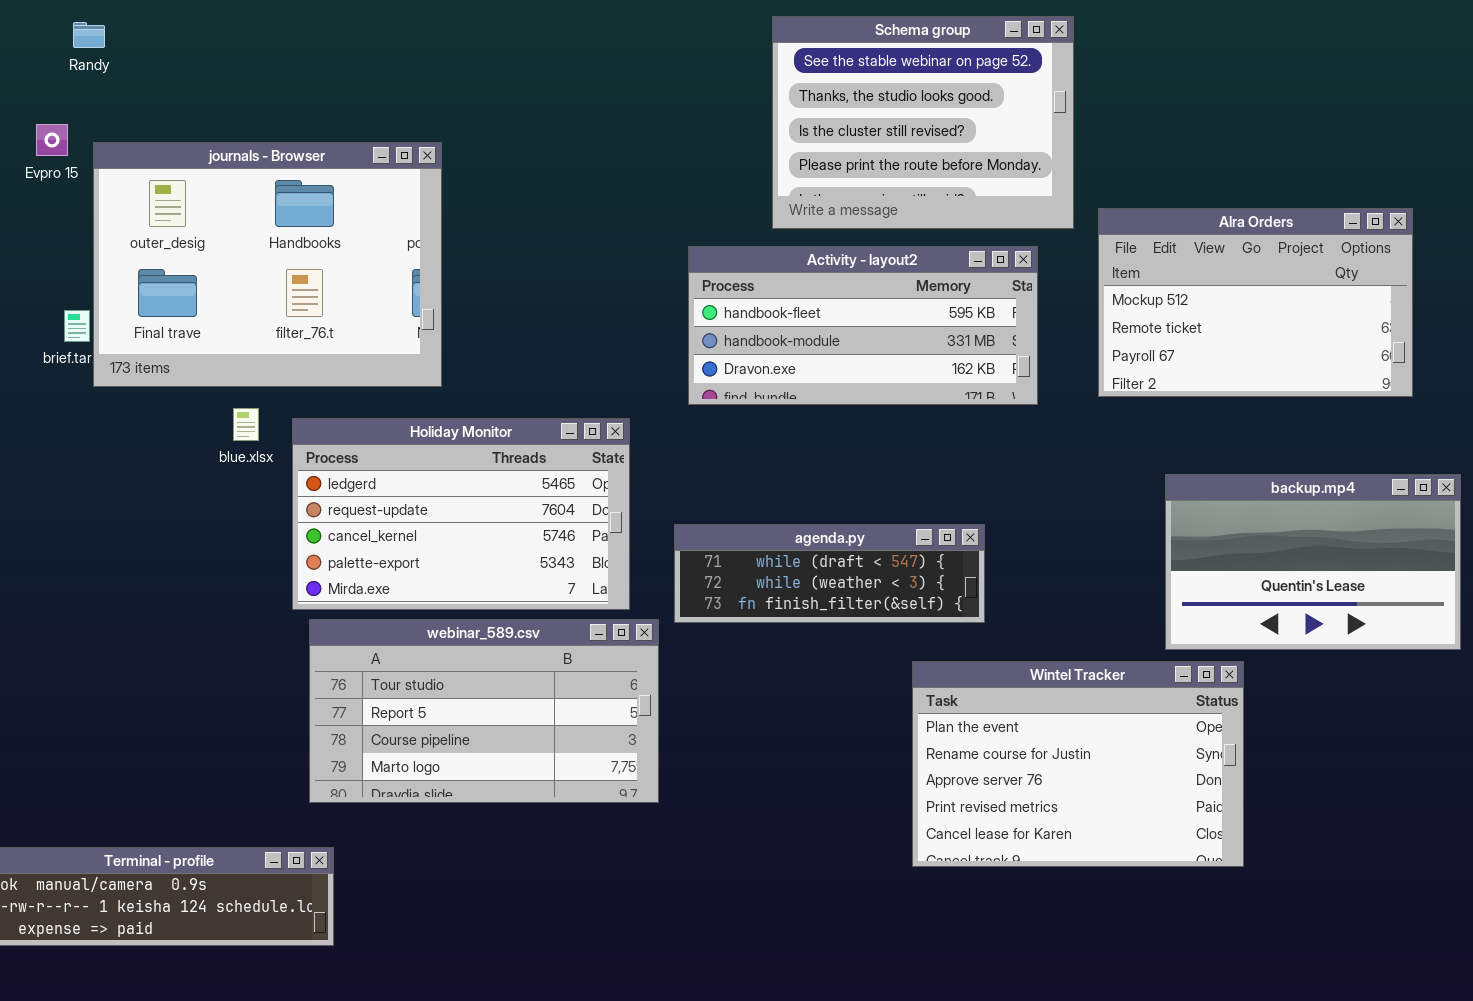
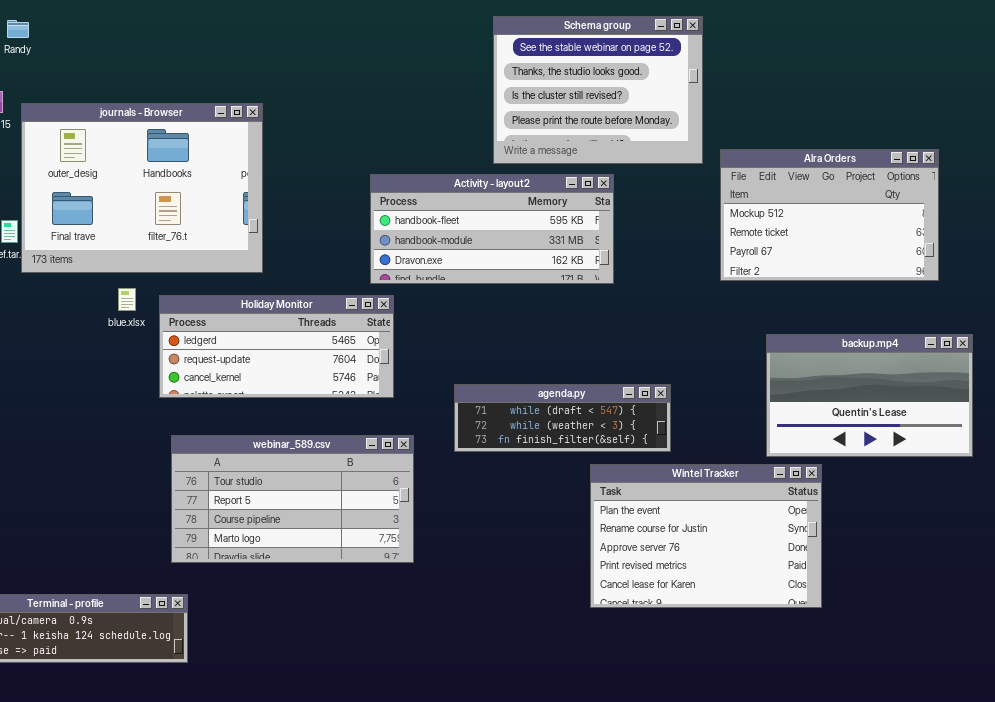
Activity - layout2: [688,246,1038,405] -> [370,174,614,284], moved
Holiday Monitor: [292,418,630,610] -> [159,295,394,398], resized
agenda.py: [674,524,985,623] -> [454,384,671,452], moved

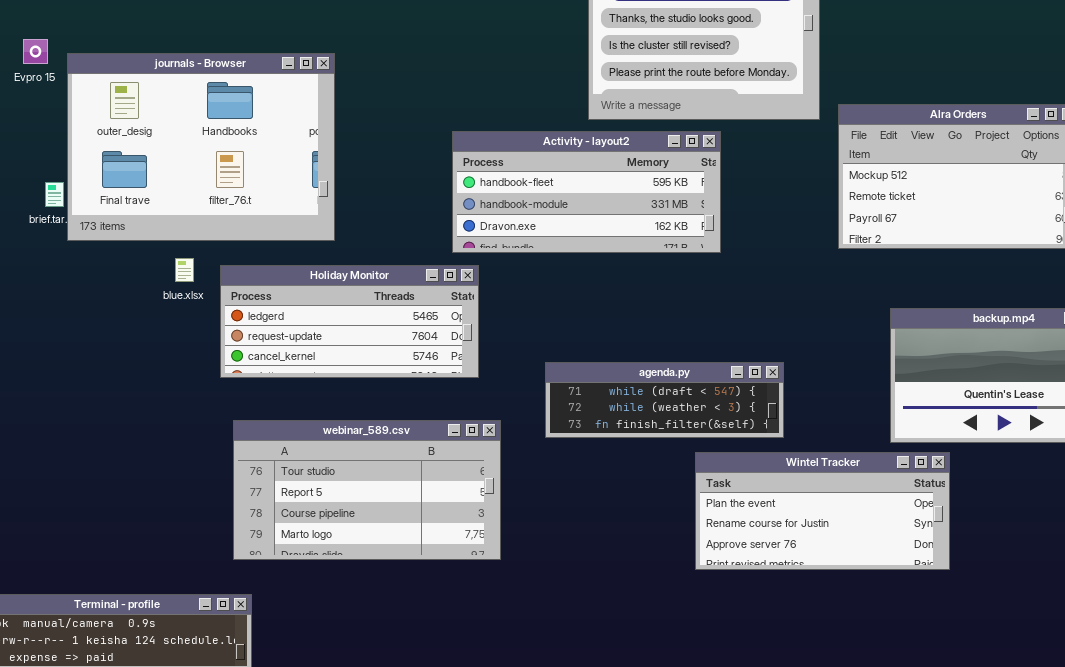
Wintel Tracker: [590,464,822,608] -> [695,452,950,570], resized

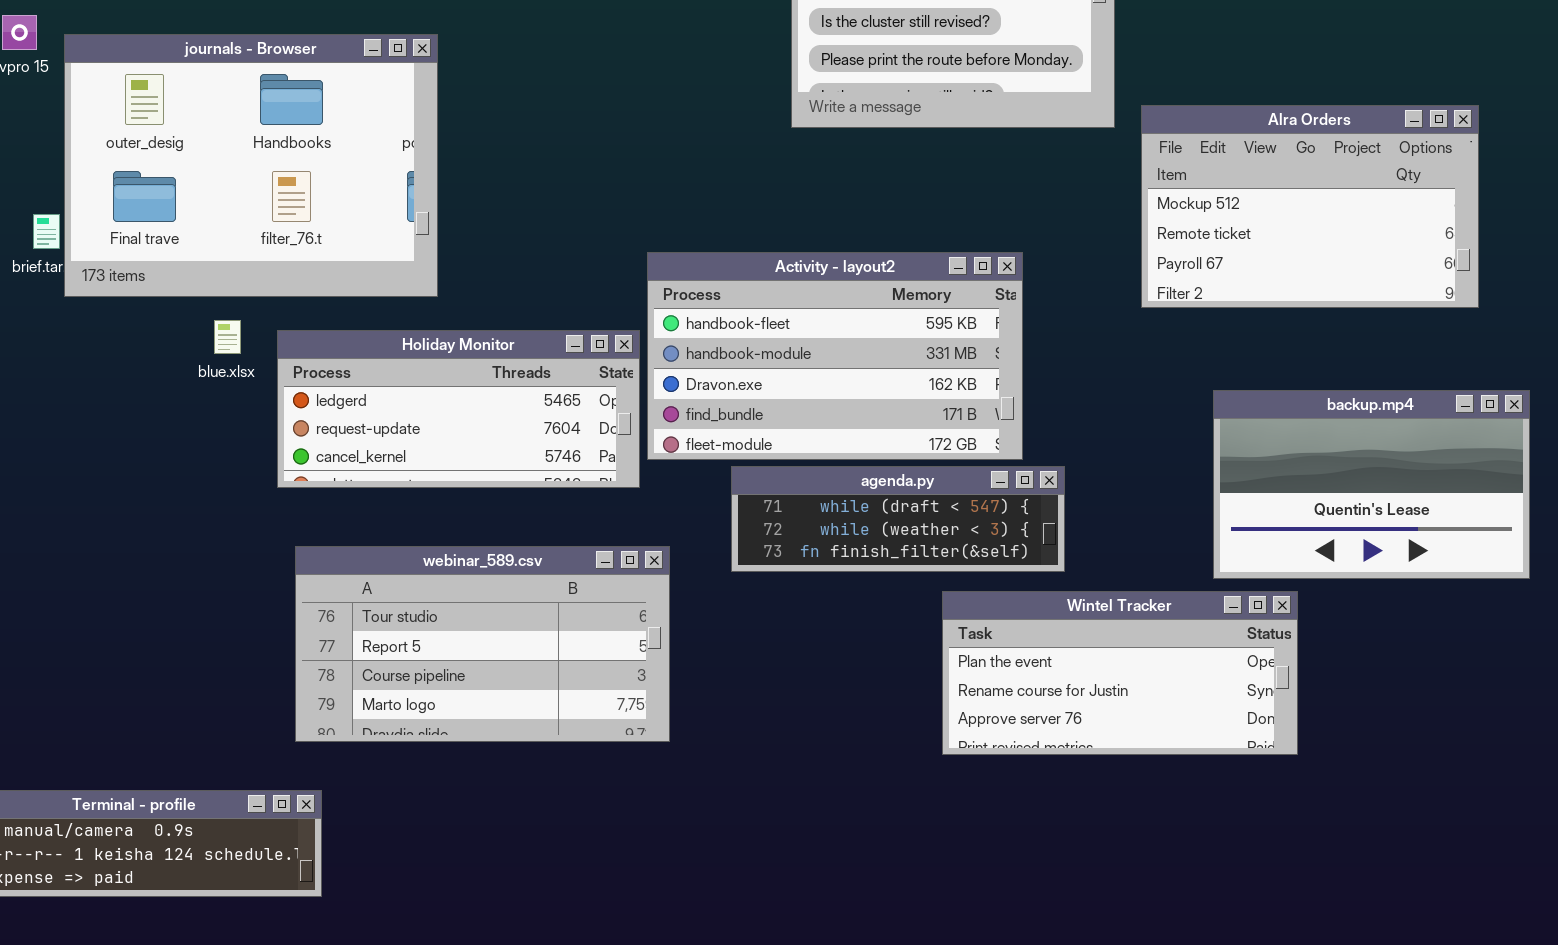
Activity - layout2: [452,131,721,253] -> [647,252,1023,460], moved, resized

